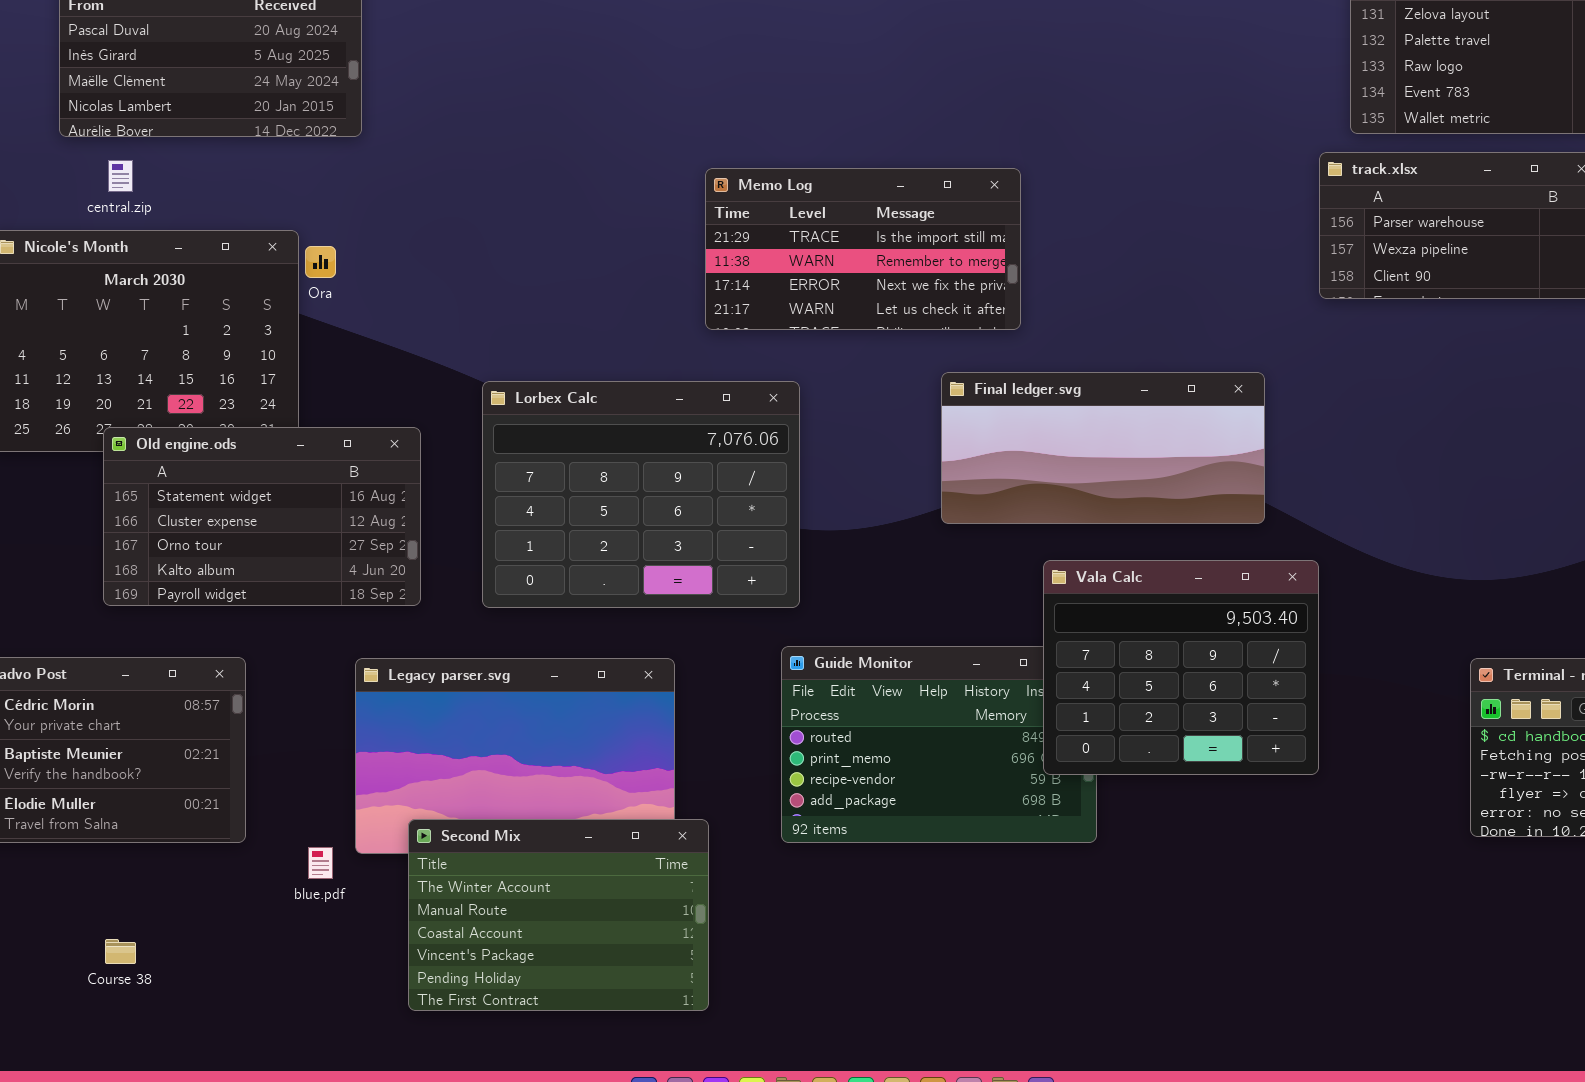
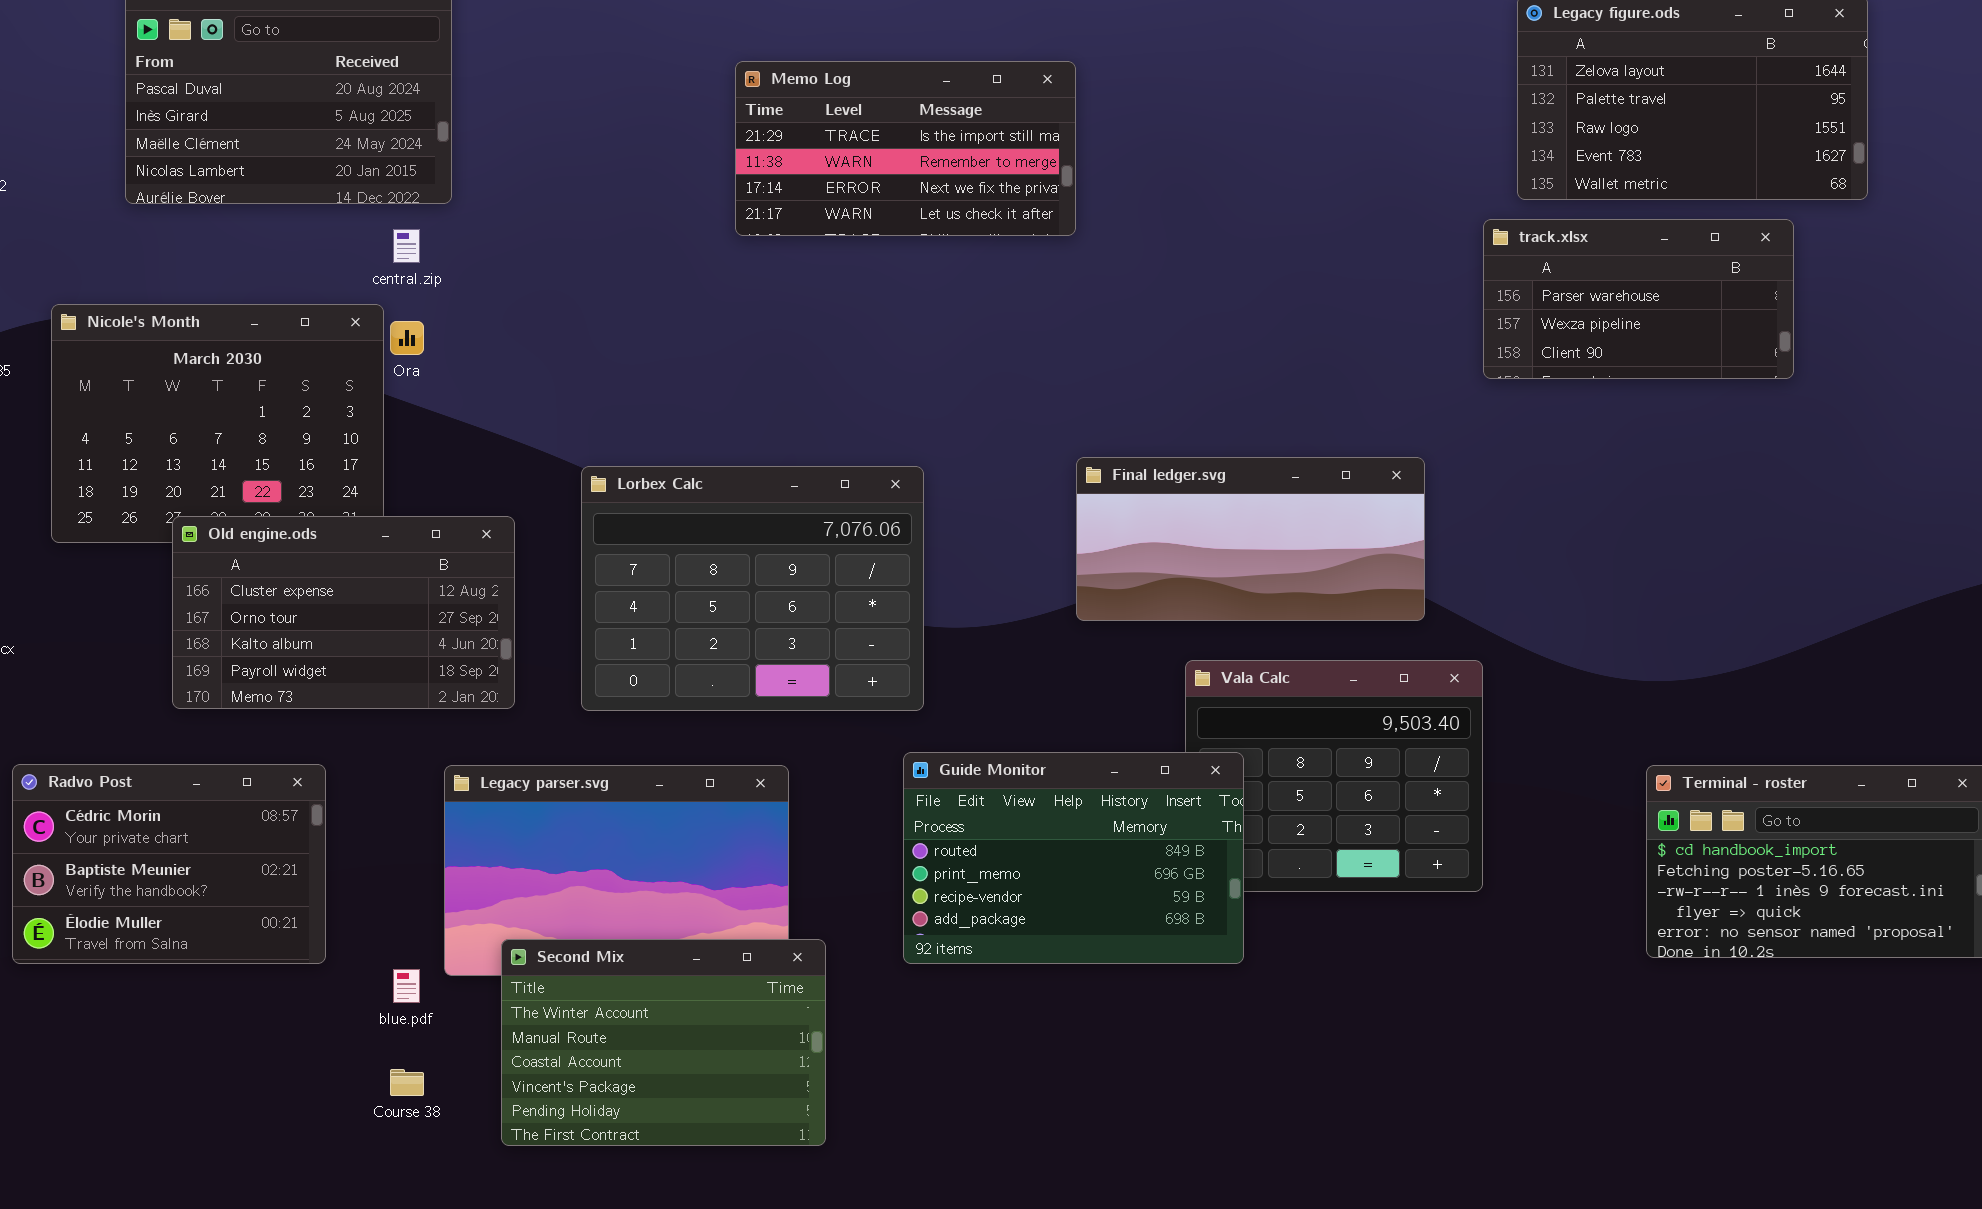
central.zip: [108,160,133,192] -> [393,229,420,263], moved
Memo Log: [705,168,1021,330] -> [735,61,1076,236], moved
Old engine.ods: [103,427,421,606] -> [172,516,515,709], scrolled down 1 row
Guide Monitor: [781,646,1097,843] -> [903,752,1244,964], raised
Course 38: [105,939,136,964] -> [390,1069,424,1096], moved

